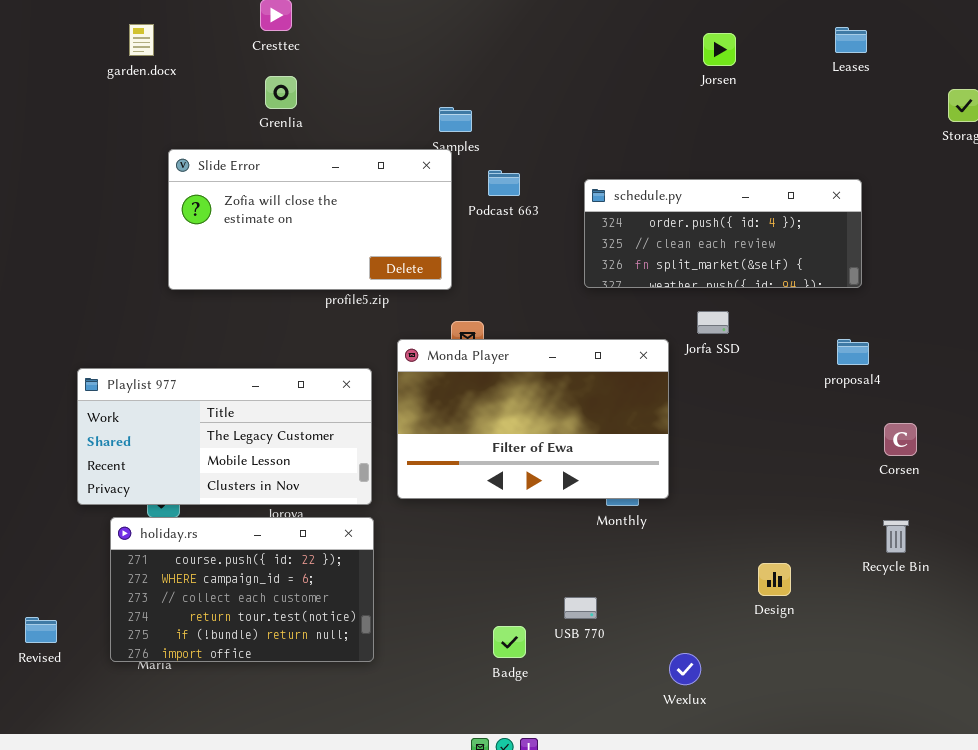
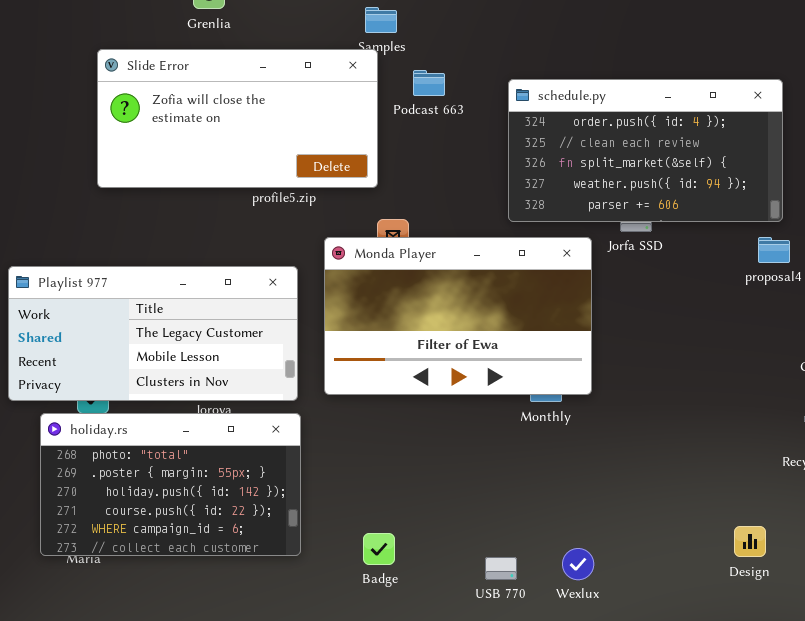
schedule.py: [584,179,862,288] -> [508,79,783,222], resized
holiday.rs: [110,517,374,662] -> [40,413,301,556], scrolled up 3 rows
Design: [758,563,791,596] -> [734,526,766,557], moved
USB 770: [564,597,597,619] -> [485,557,517,580], moved
Badge: [493,626,526,658] -> [363,533,395,565], moved
Wexlux: [669,653,701,685] -> [562,548,594,580], moved

